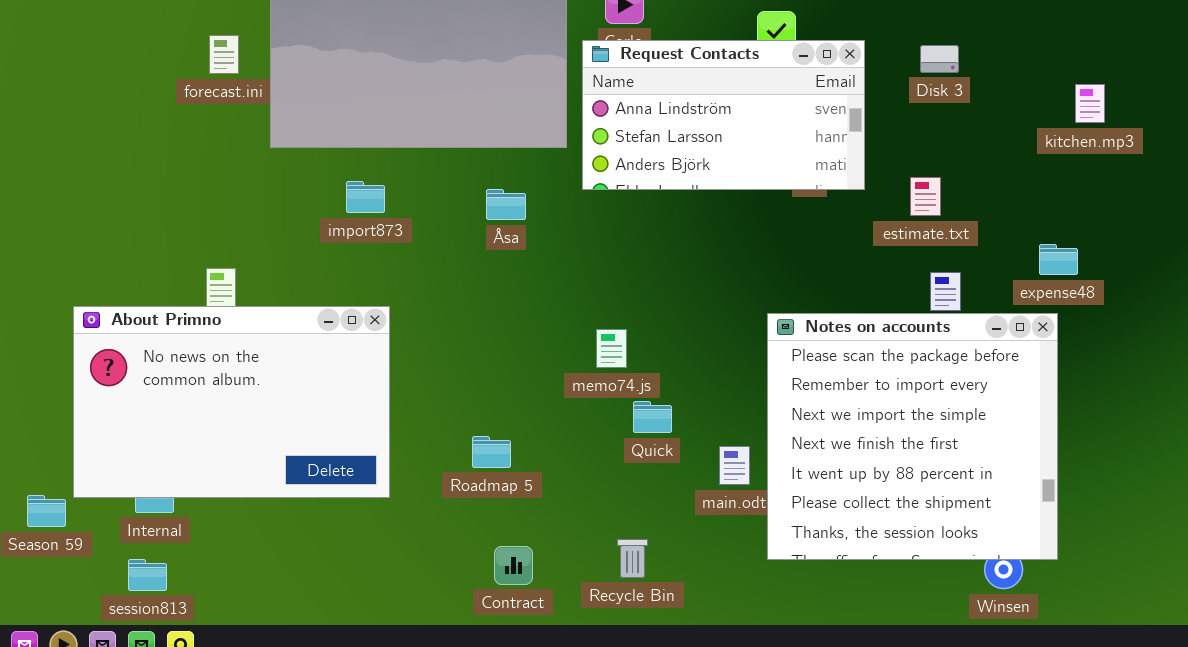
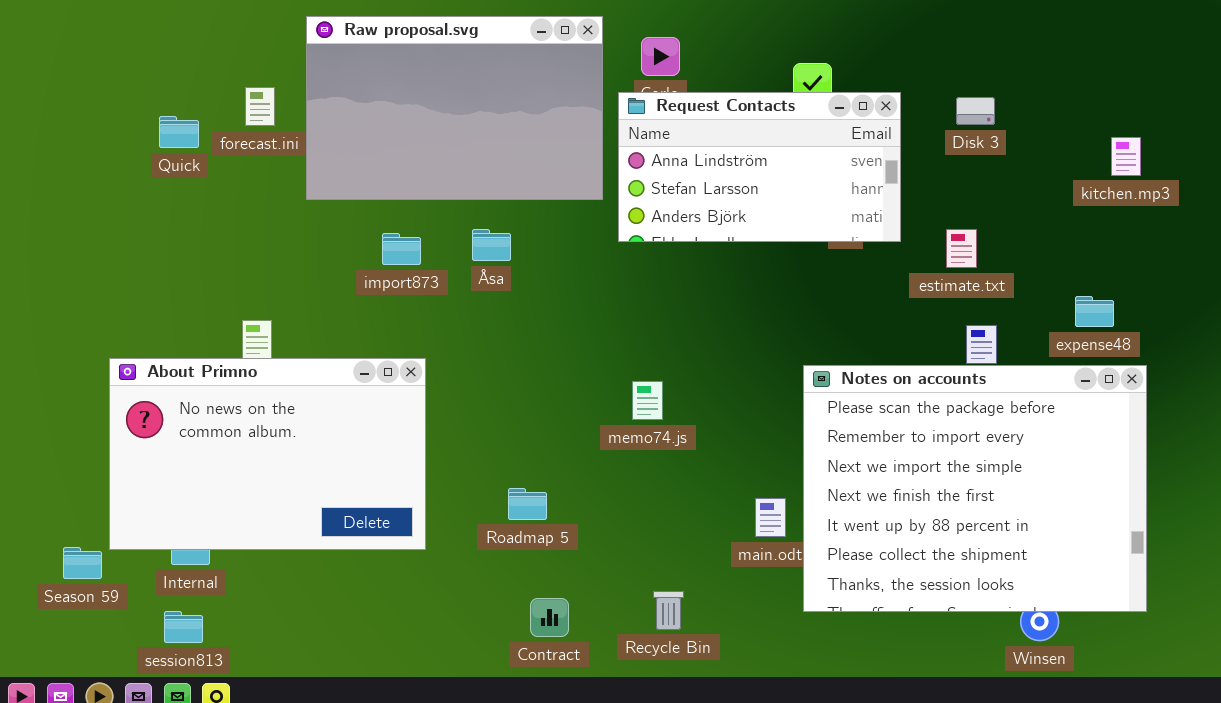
Åsa: [486,189,526,220] -> [472,229,511,261], moved
Notes on accounts: [767,313,1058,560] -> [803,365,1147,612], resized
Quick: [633,401,672,433] -> [159,116,199,148], moved

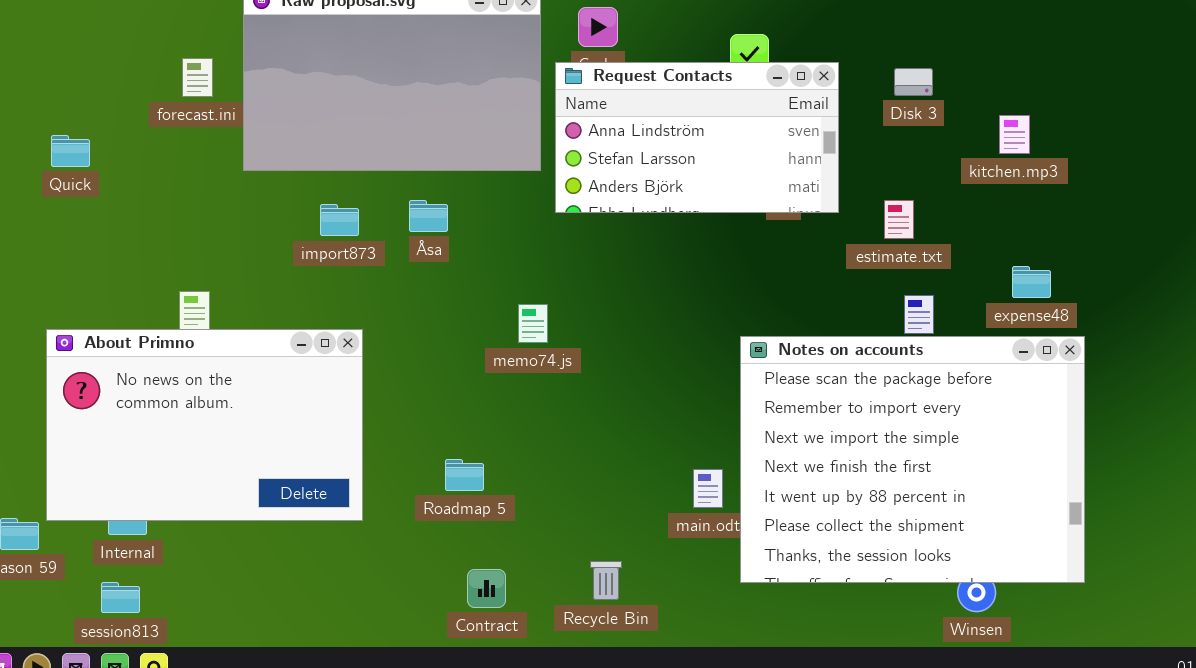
Quick: [159,116,199,148] -> [51,135,90,167], moved
kitchen.mp3: [1111,137,1141,176] -> [999,115,1030,154], moved
memo74.js: [632,381,663,420] -> [518,304,548,343], moved

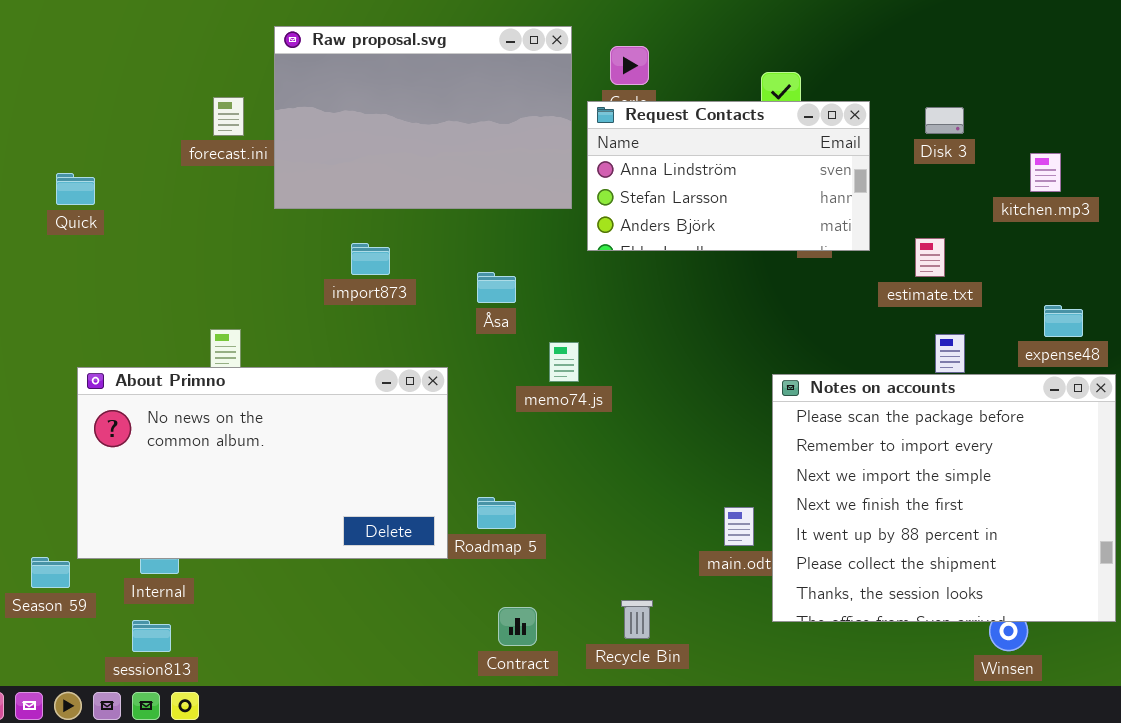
Quick: [51,135,90,167] -> [56,173,95,205], moved
Åsa: [409,200,448,232] -> [477,272,516,303], moved
About Primno: [46,329,363,521] -> [77,367,448,559], resized

